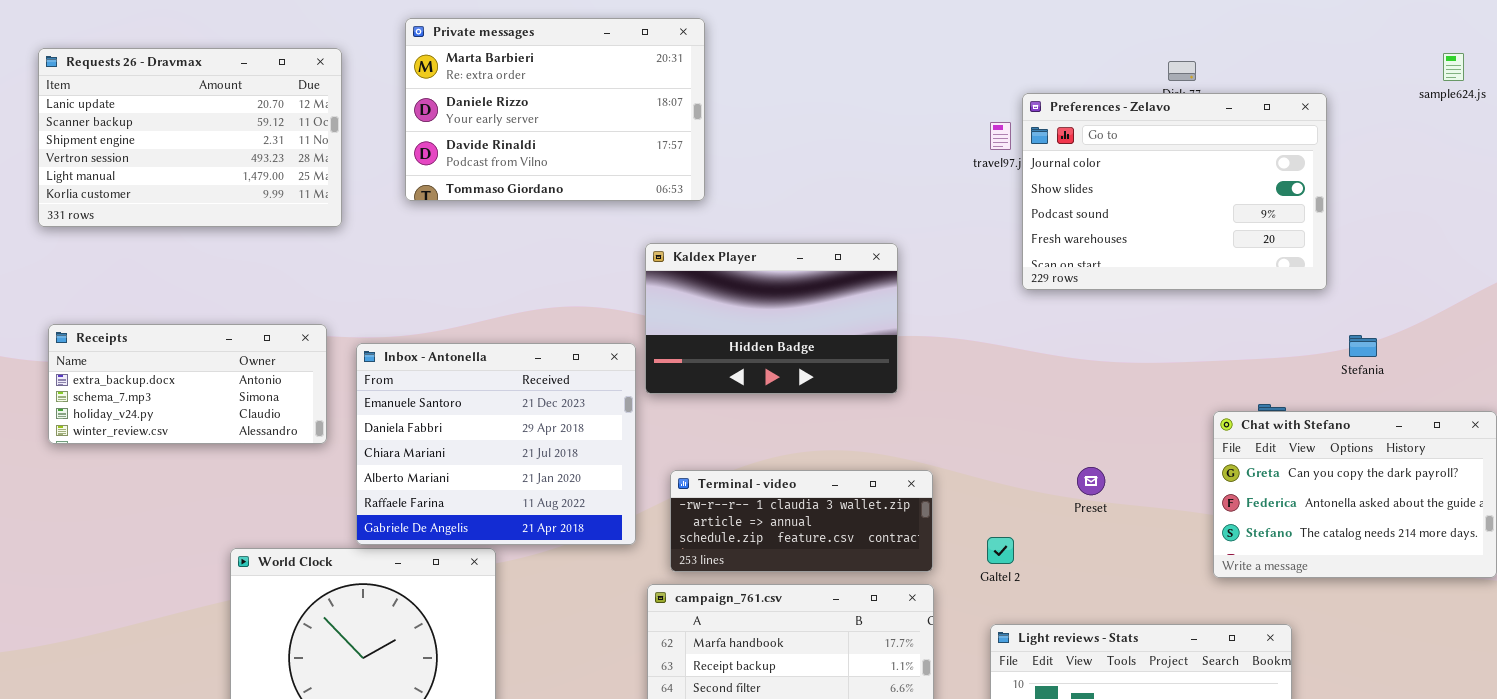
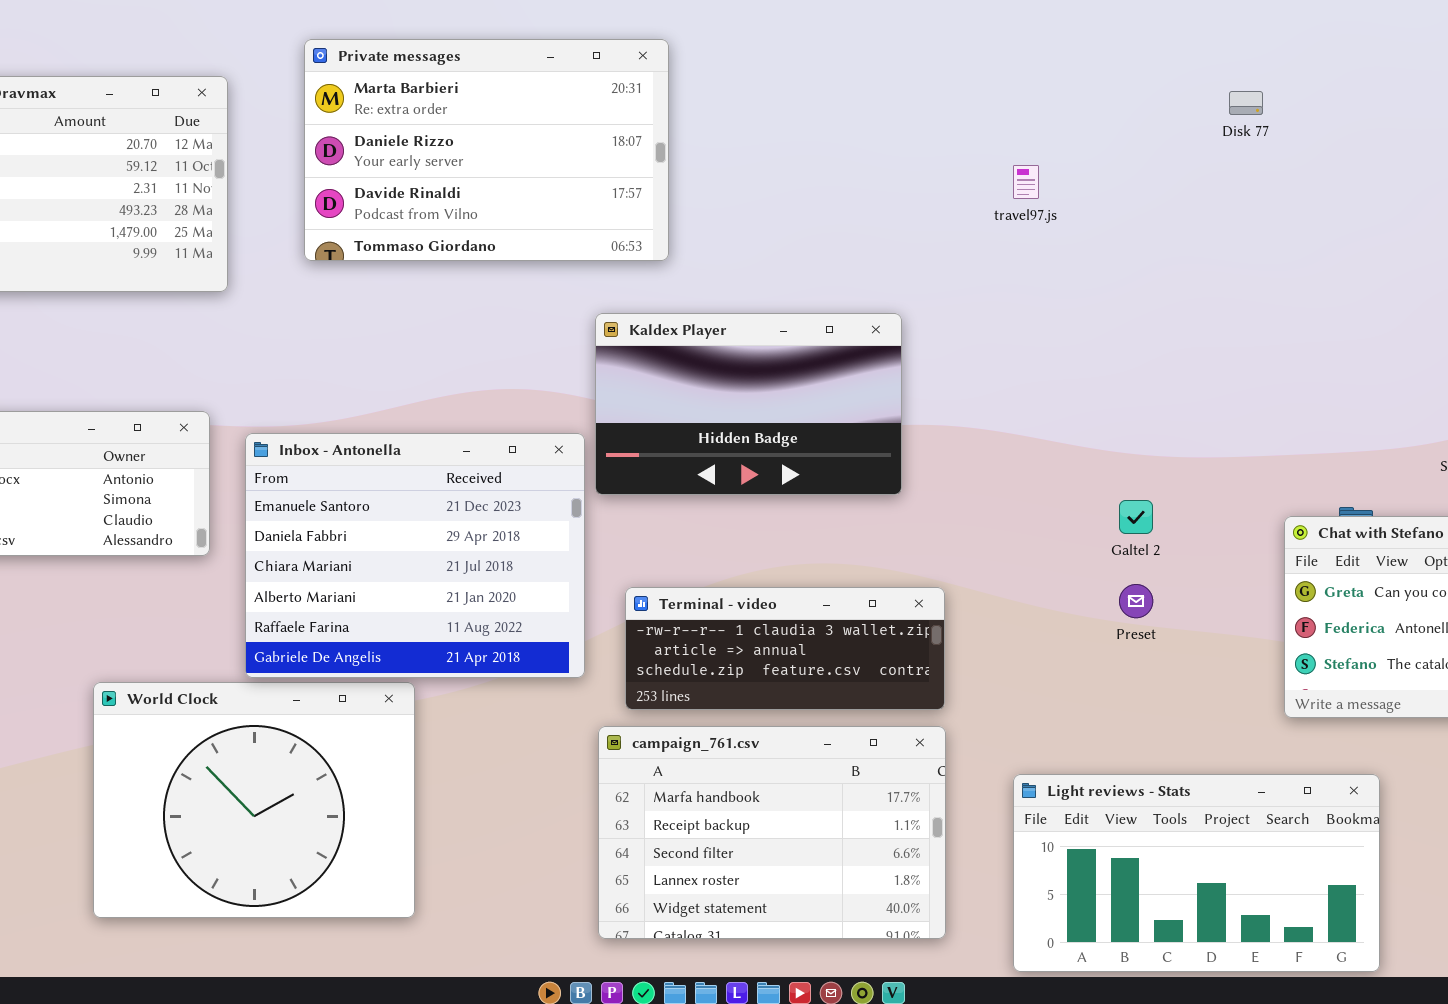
Preferences - Zelavo: [1022,93,1327,290] -> none, closed
Galtel 2: [987,537,1014,564] -> [1119,500,1153,534], moved

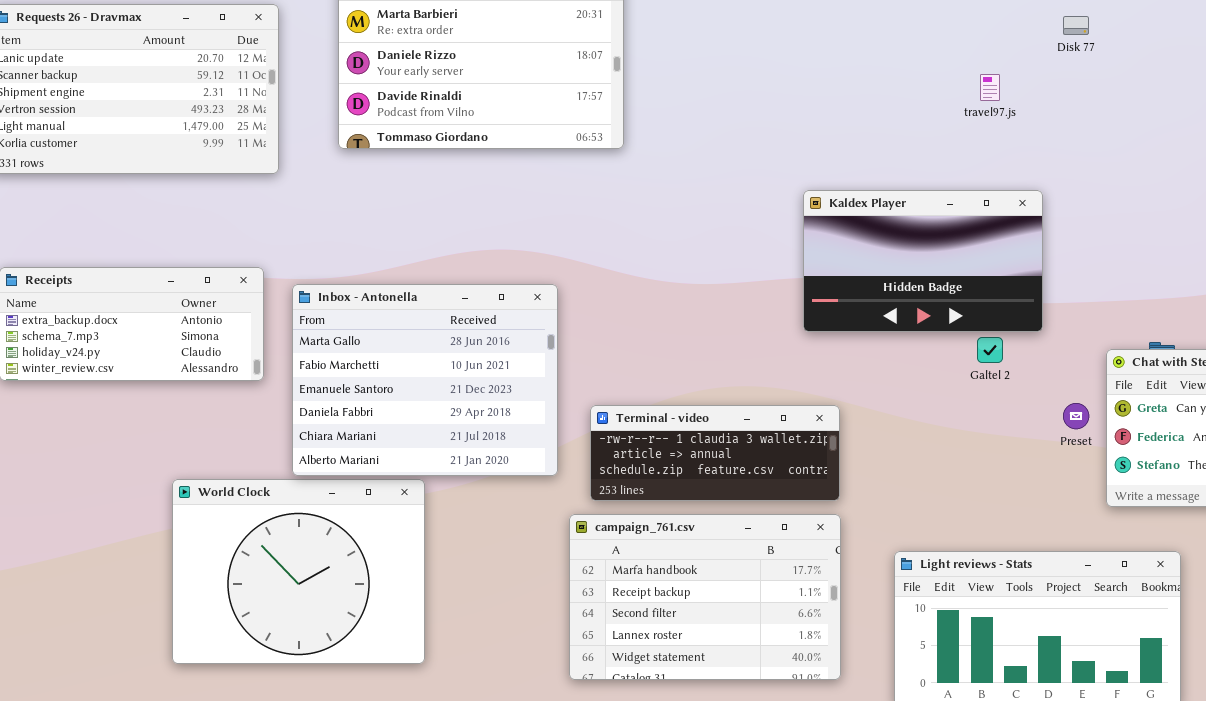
travel97.js: [1013,165,1039,199] -> [980,74,1000,101], moved
Kaldex Player: [595,313,902,495] -> [803,190,1043,332], moved
Inbox - Antonella: [245,433,585,678] -> [292,284,558,476], scrolled up 2 rows
Preset: [1119,584,1153,618] -> [1063,403,1089,429], moved

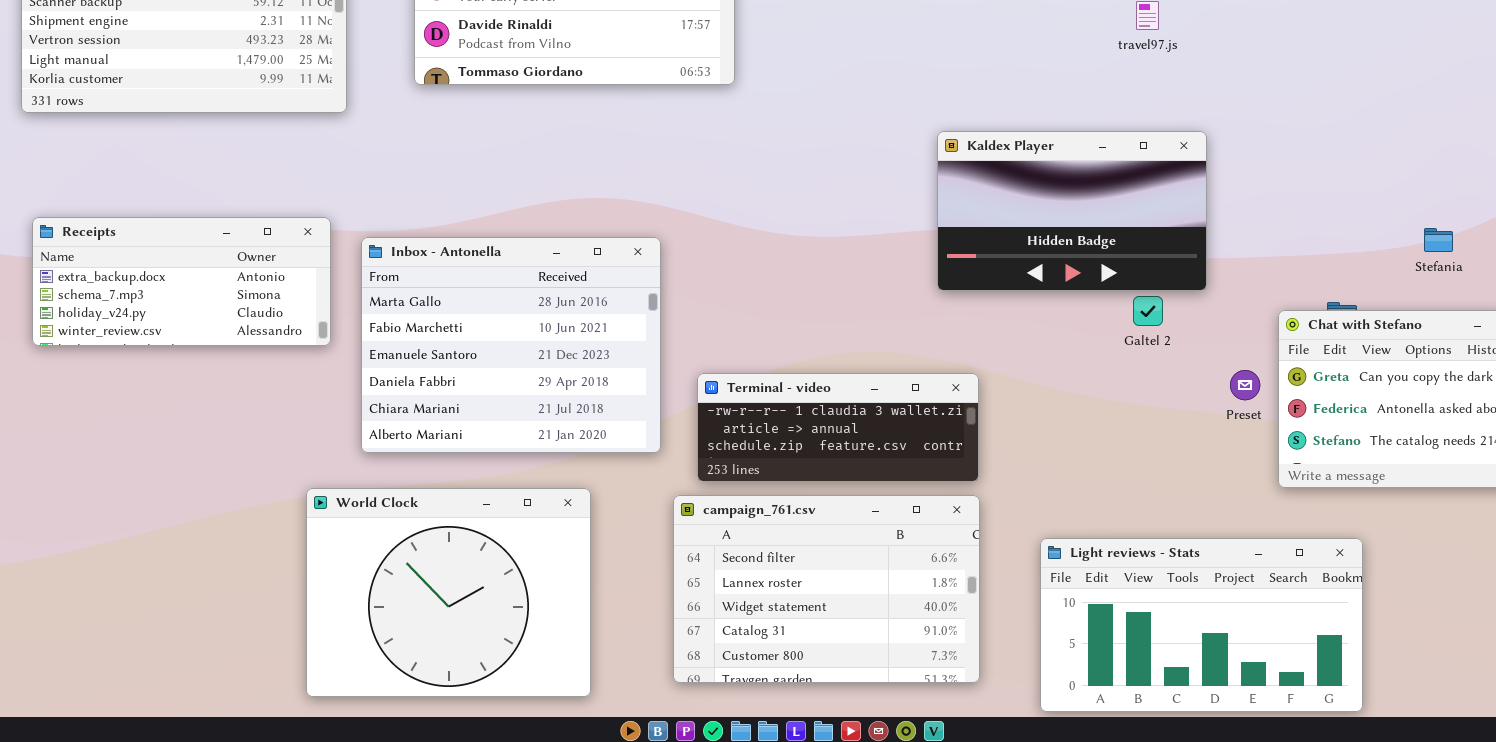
World Clock: [172,479,425,664] -> [306,488,591,697], moved
campaign_761.csv: [569,514,841,680] -> [673,495,980,683], scrolled down 2 rows

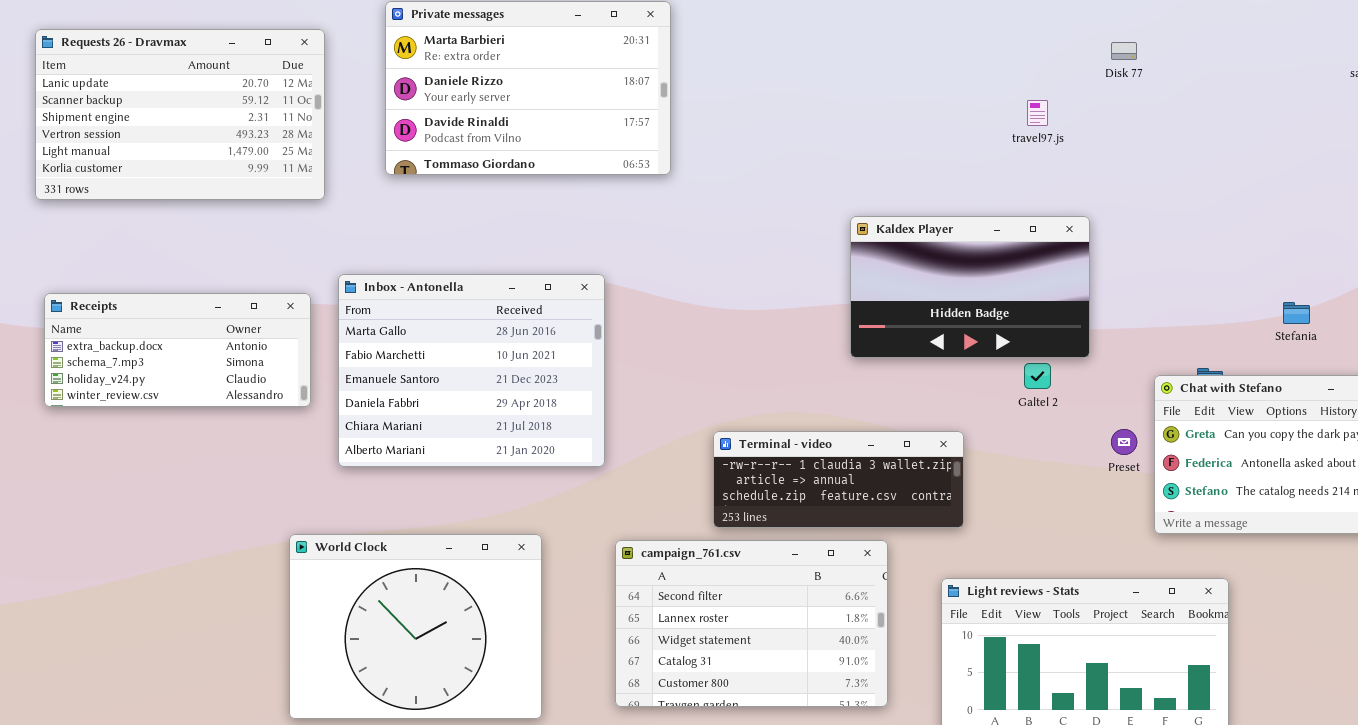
Inbox - Antonella: [361,237,661,453] -> [338,274,605,467], moved
Terminal - video: [697,373,979,482] -> [713,431,964,528], moved

